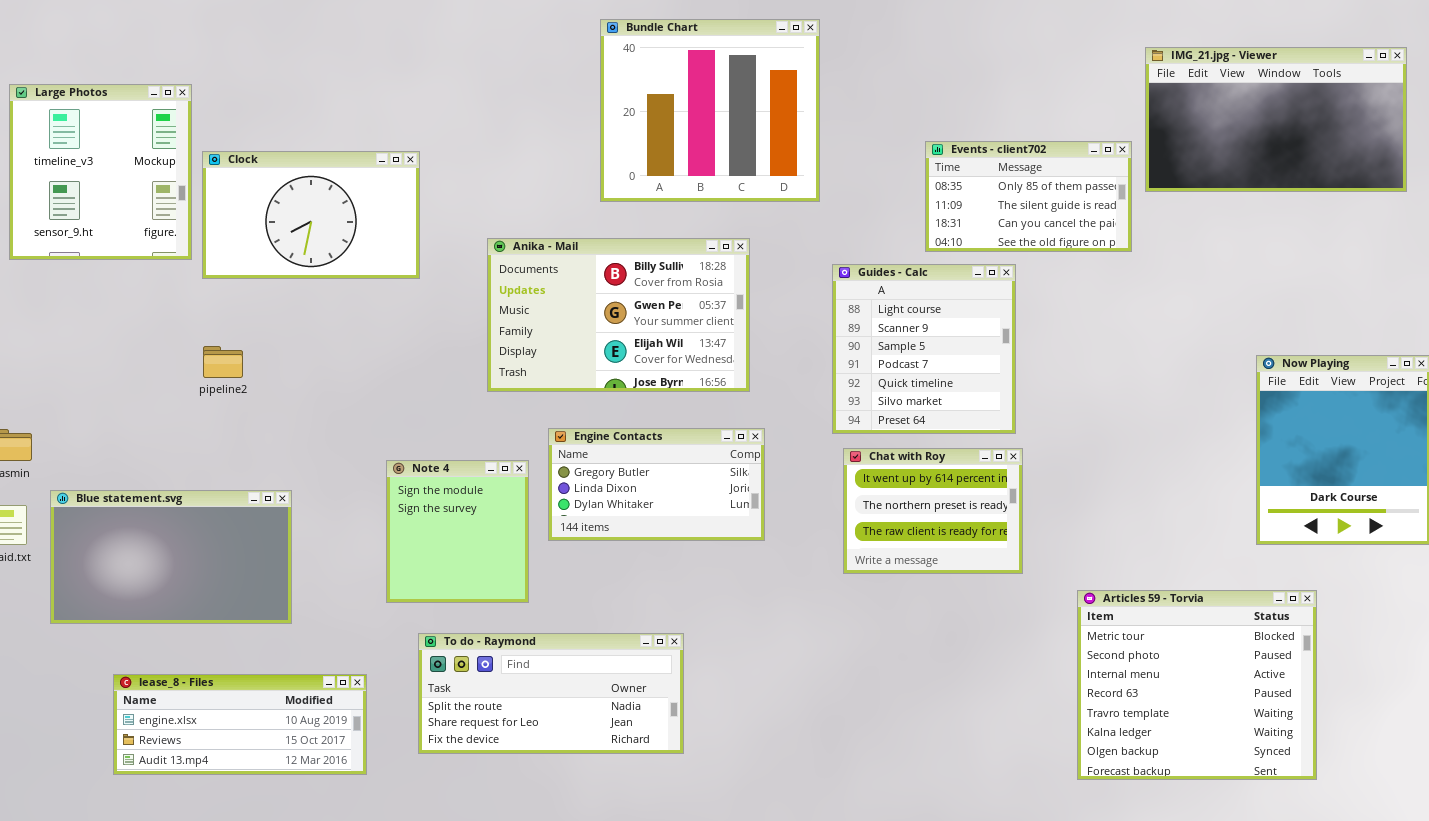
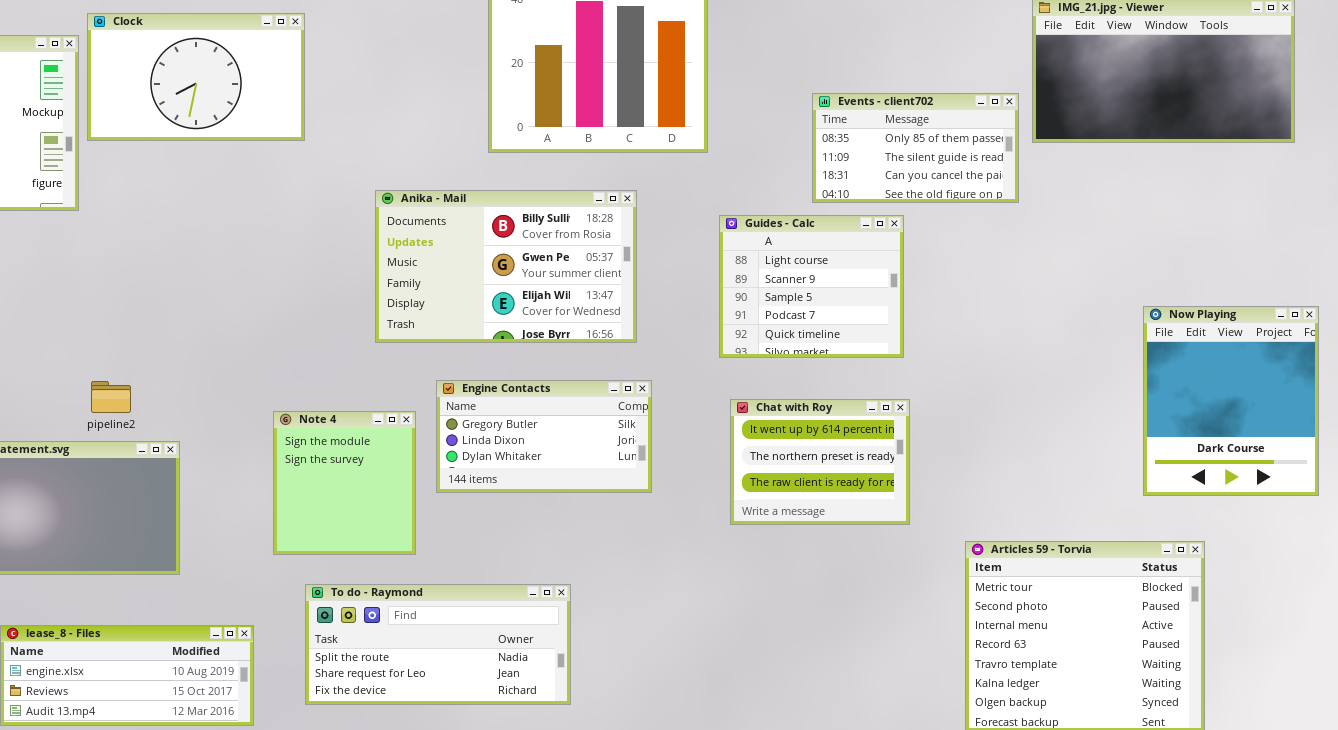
Clock: [202,151,420,279] -> [87,13,305,141], moved
Guides - Calc: [832,264,1016,434] -> [719,215,904,358], resized
pipeline2: [203,346,243,378] -> [91,381,131,413], moved

